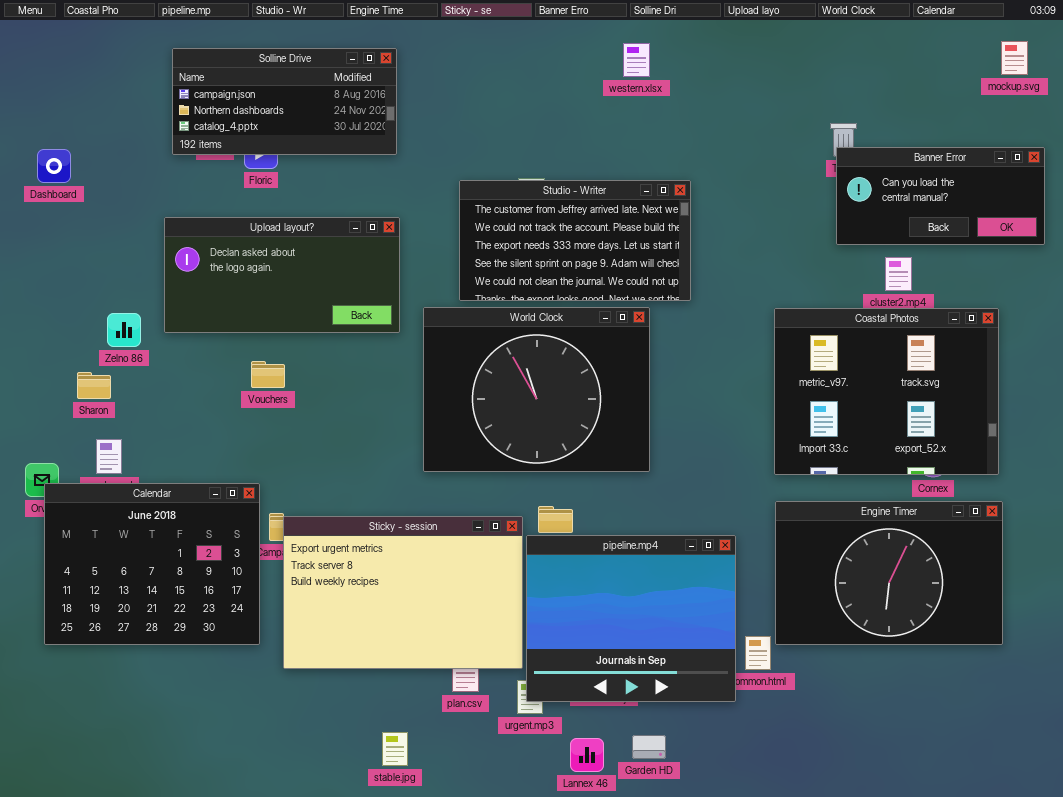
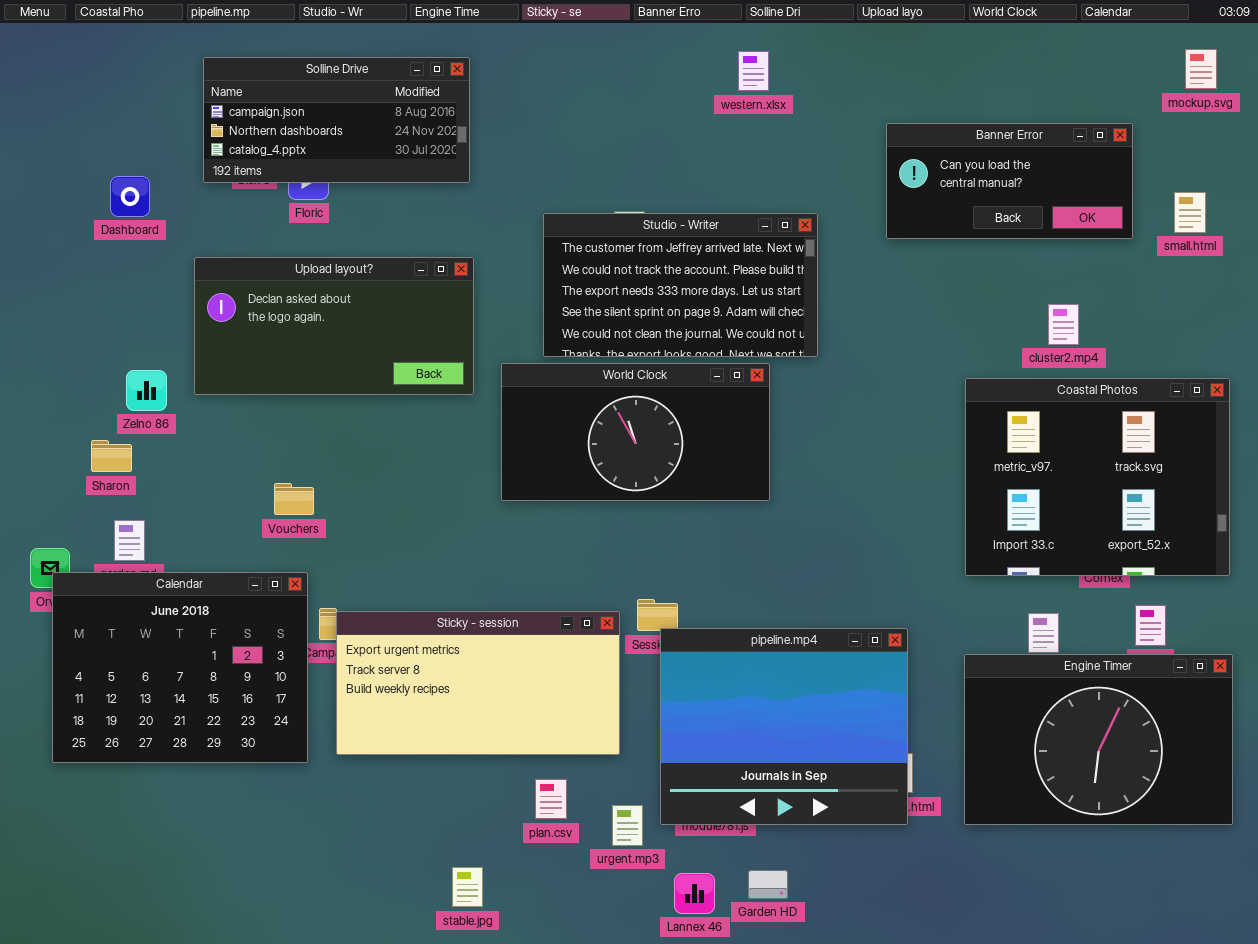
Banner Error: [836,147,1045,245] -> [886,123,1133,239], moved
Dashboard: [37,149,71,183] -> [110,176,150,217], moved
World Clock: [423,307,650,472] -> [501,363,770,501], resized
Coastal Photos: [774,308,999,475] -> [965,378,1230,576], moved
Vouchers: [251,361,285,388] -> [274,483,314,515], moved
Engine Timer: [775,501,1003,645] -> [964,654,1233,825], moved
Sticky - session: [283,516,523,669] -> [336,611,620,755], resized
pipeline.mp4: [526,535,736,702] -> [660,628,908,825], moved

